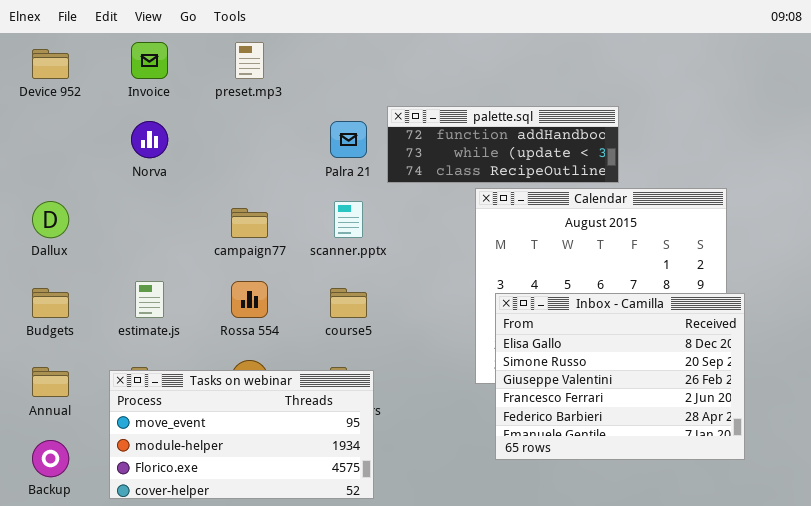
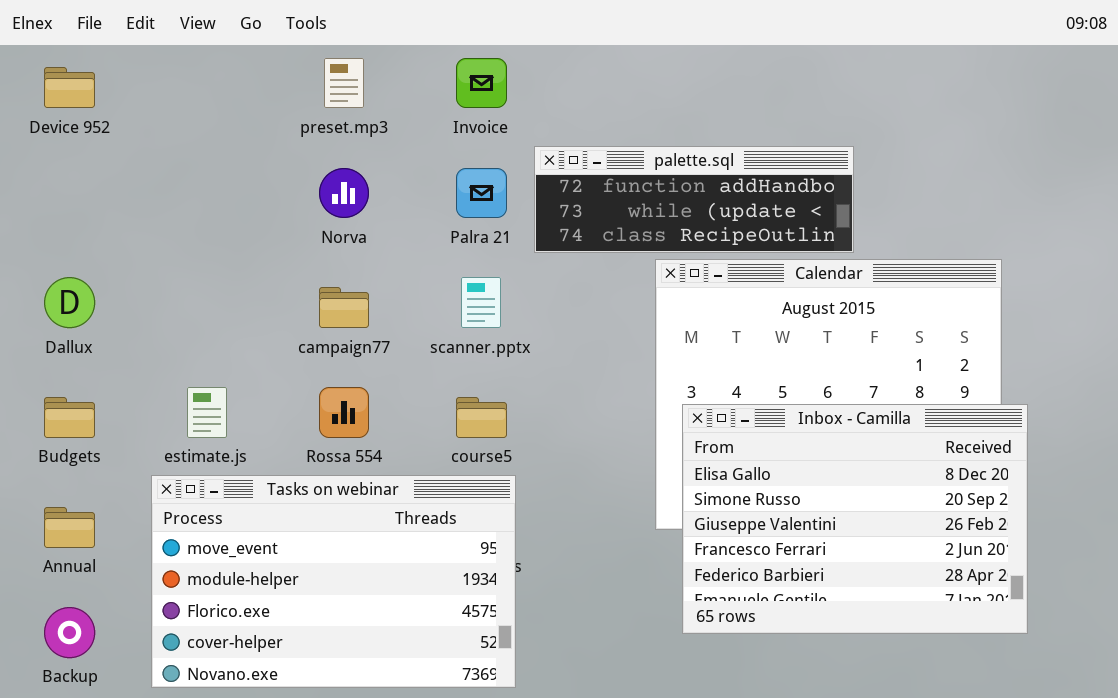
Invoice: [131,42,168,79] -> [456,58,507,108], moved
Norva: [131,121,168,158] -> [319,168,369,218], moved
Tasks on webinar: [109,370,374,499] -> [151,475,516,688], resized

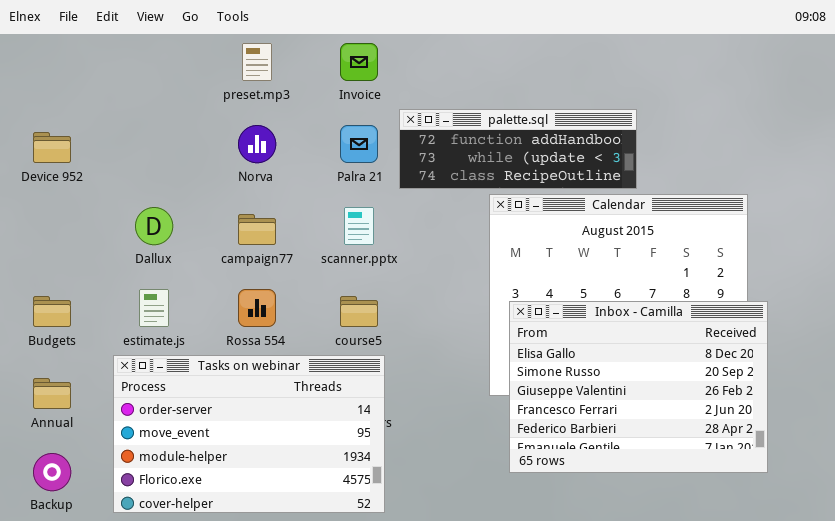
Device 952: [44,67,95,108] -> [33,132,71,163], moved
Dallux: [44,277,95,328] -> [135,207,173,245], moved
Tasks on webinar: [151,475,516,688] -> [113,355,385,513], scrolled up 1 row

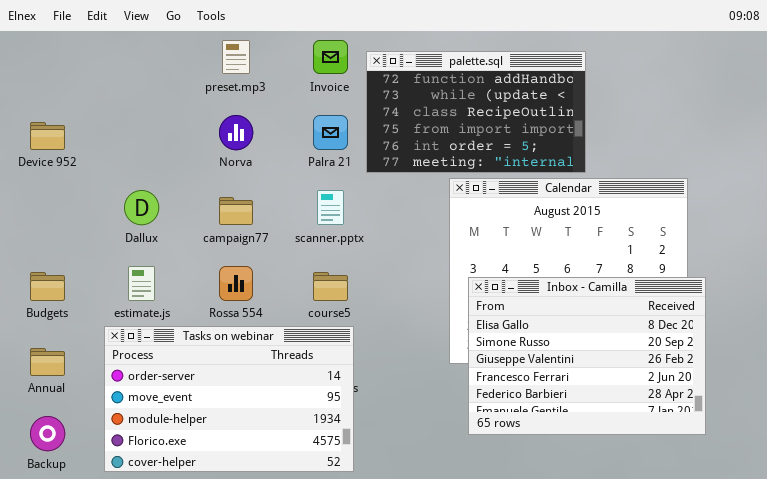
palette.sql: [399,109,637,189] -> [366,51,586,173], resized

